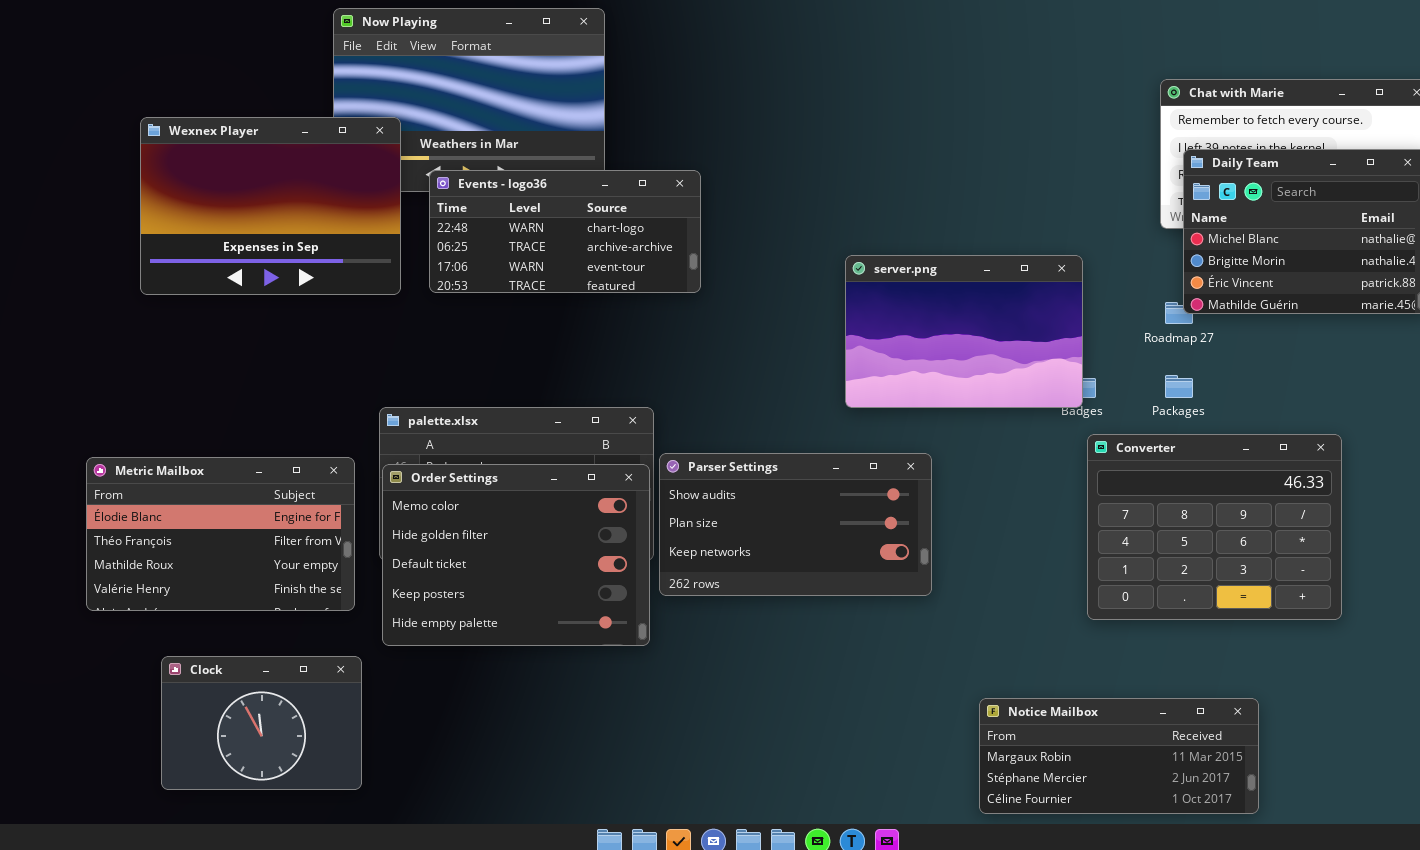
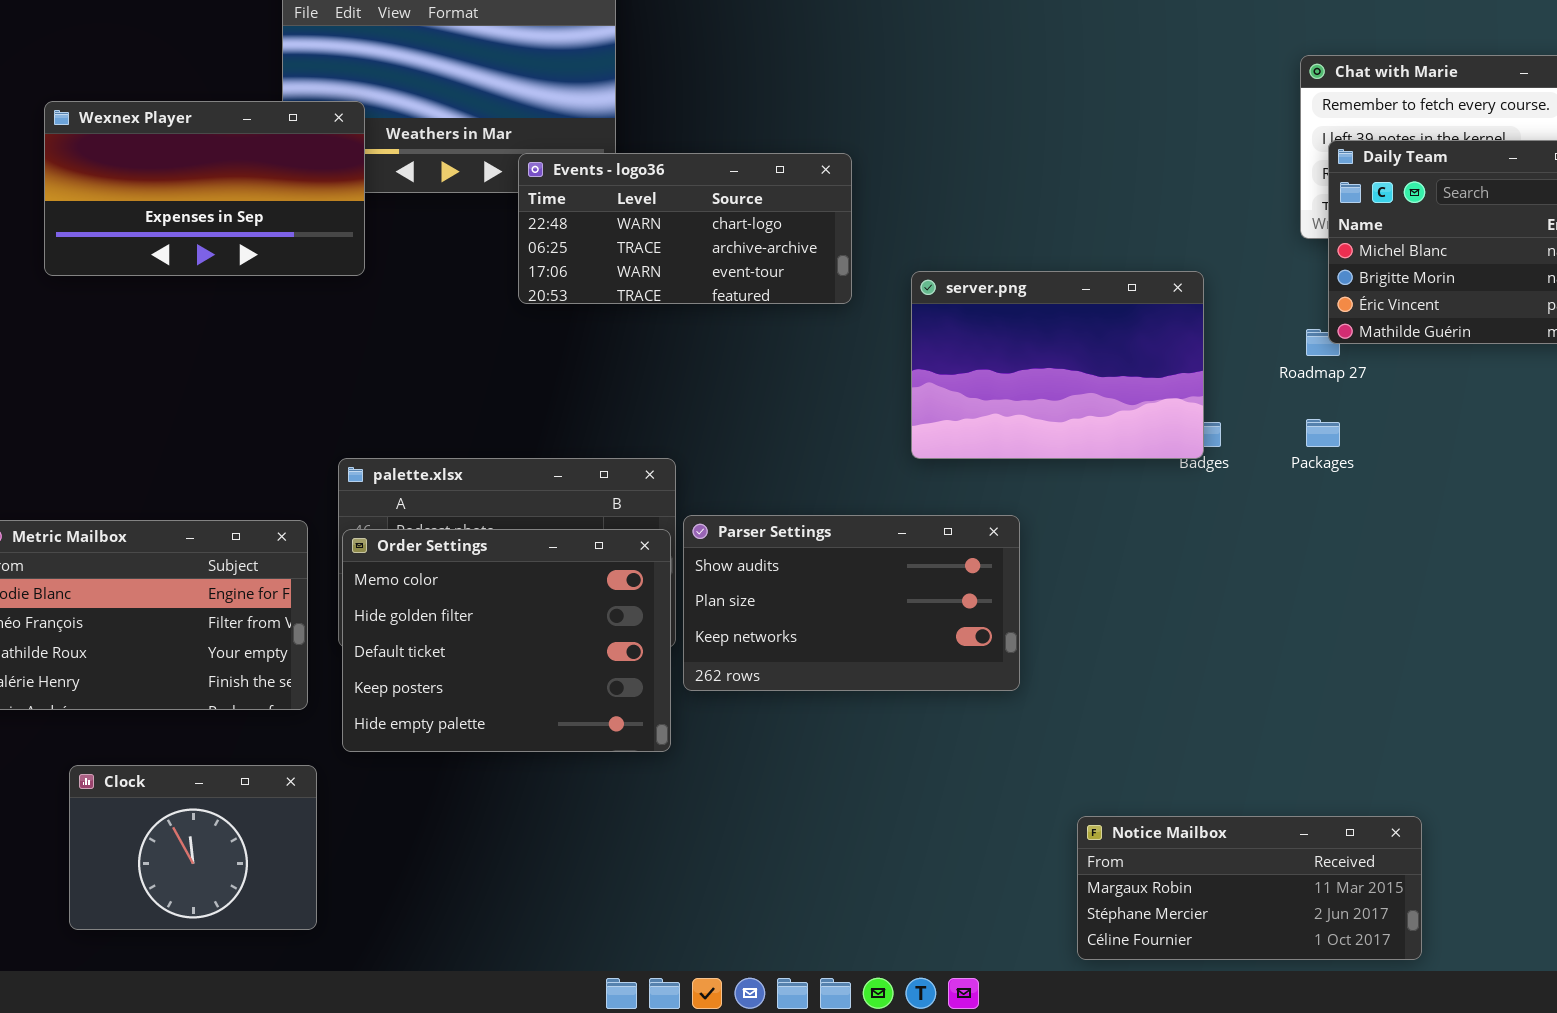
Wexnex Player: [140,117,401,295] -> [44,101,365,276], resized
Events - logo36: [429,170,701,293] -> [518,153,852,304], moved
Converter: [1087,434,1342,620] -> none, closed

